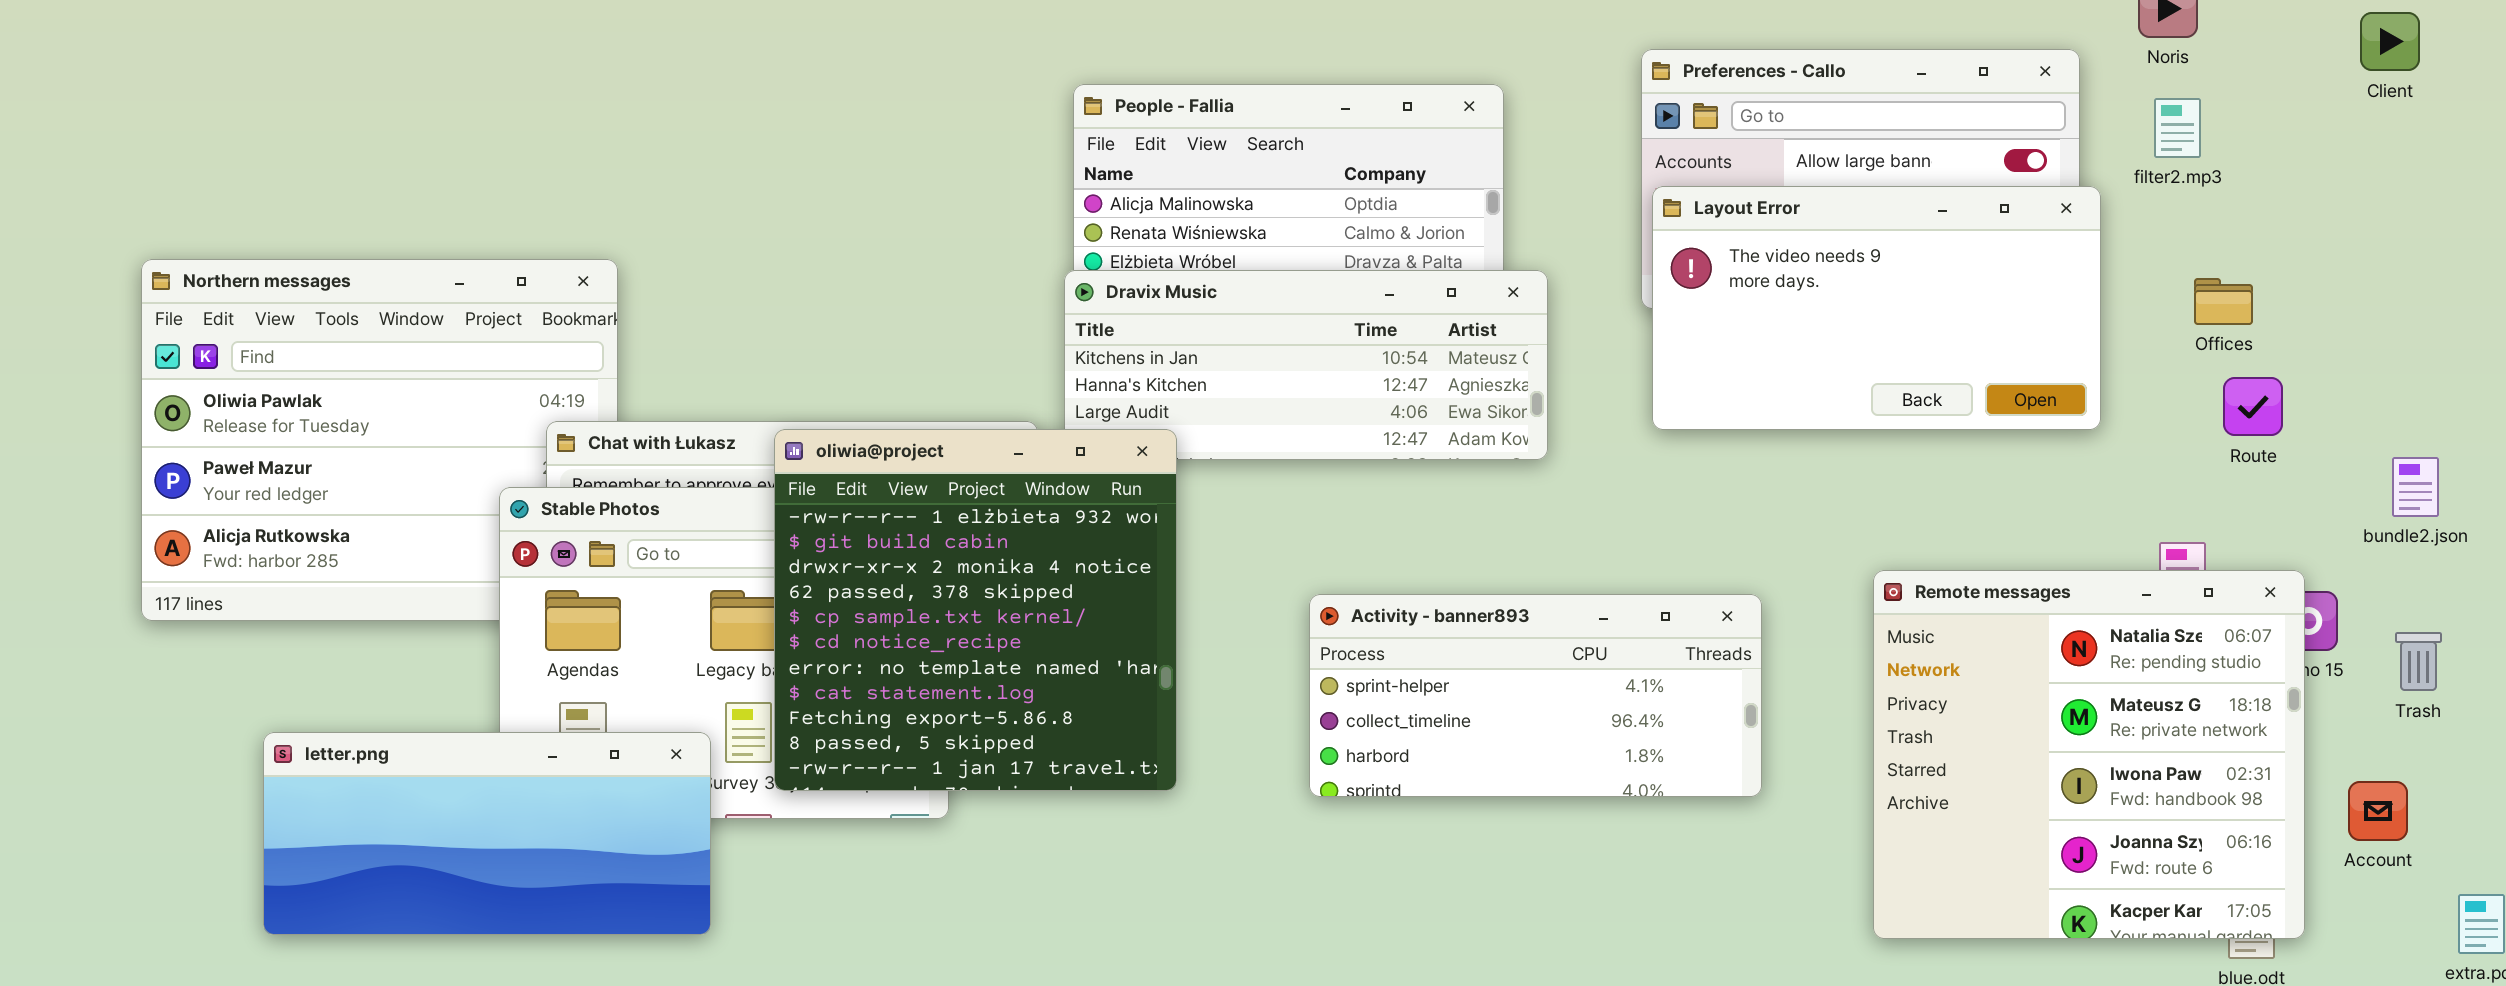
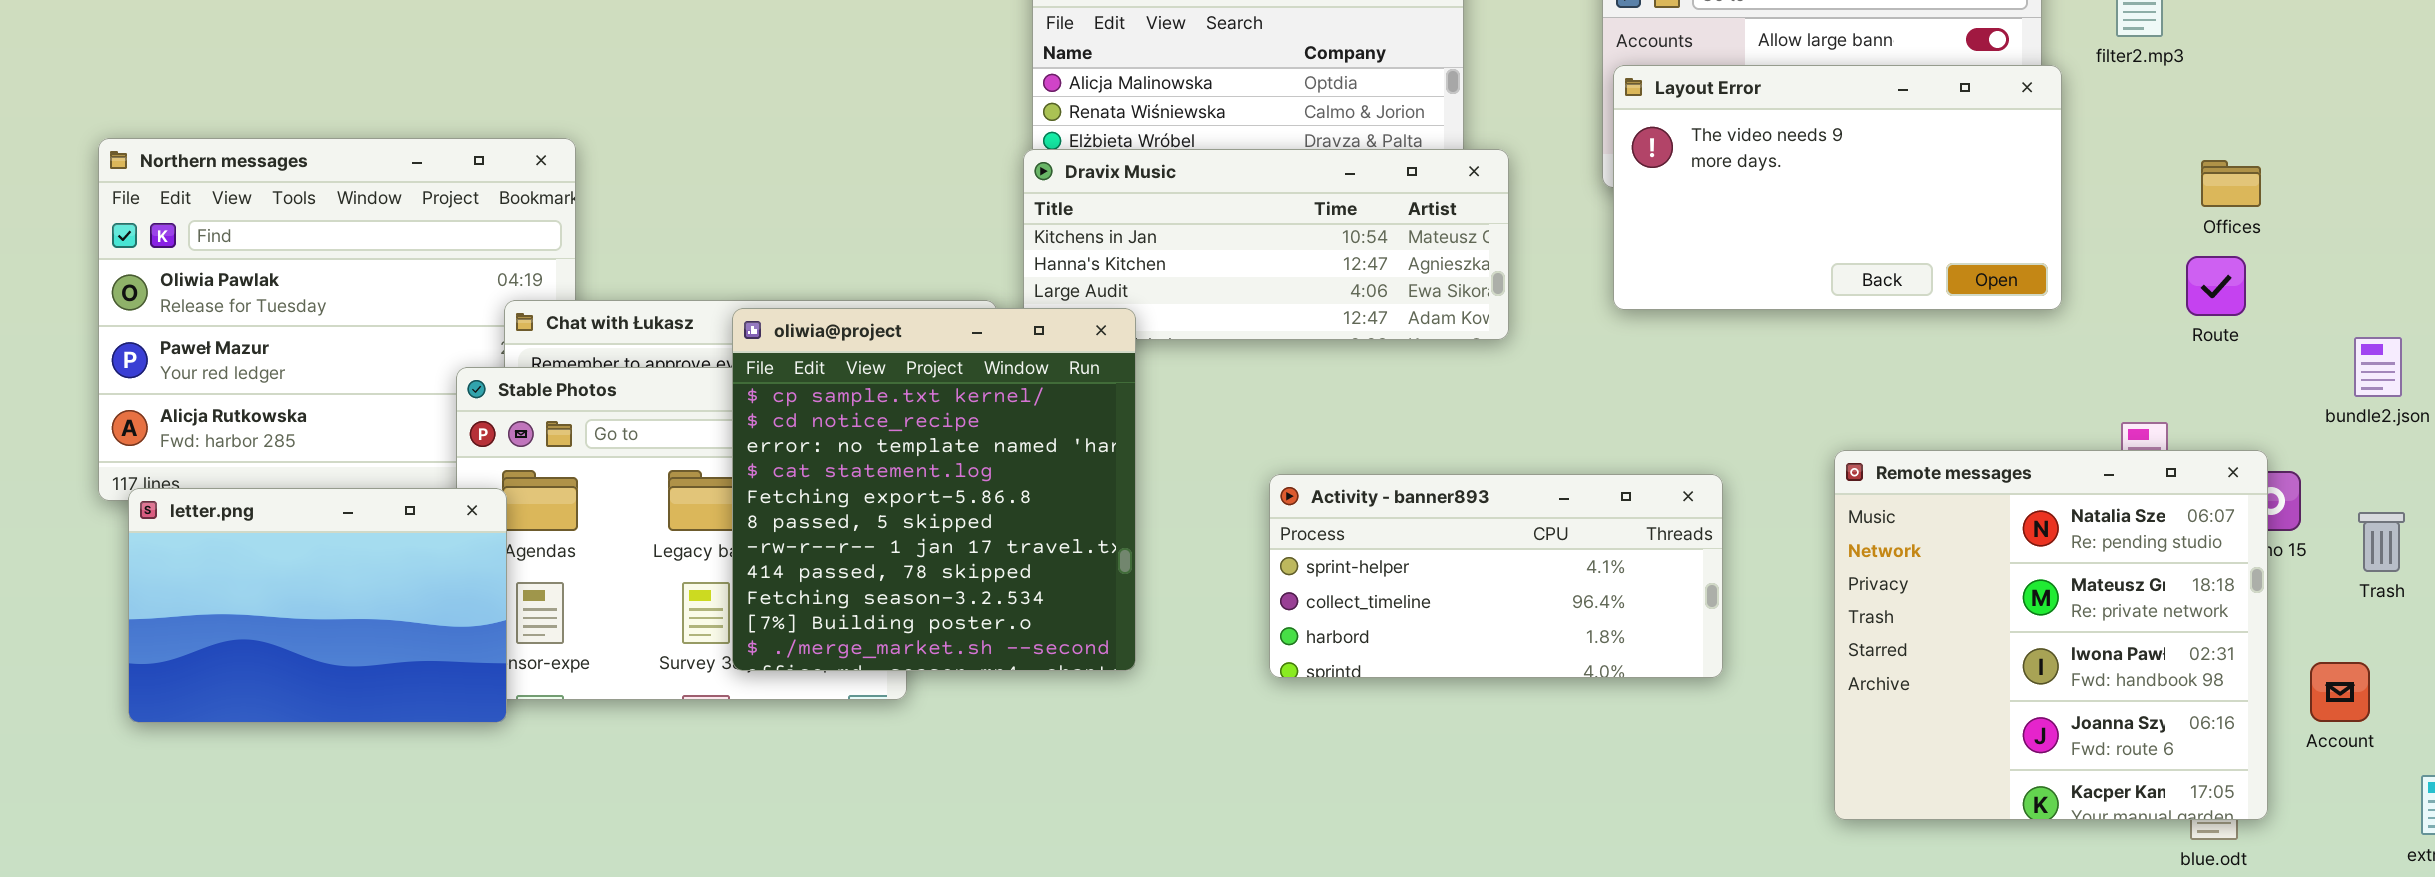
Offices: [2194,278,2253,325] -> [2201,160,2261,207], moved
oliwia@project: [774,429,1177,791] -> [732,308,1136,671], scrolled down 4 rows
letter.png: [263,732,711,935] -> [128,488,507,723], moved, resized

